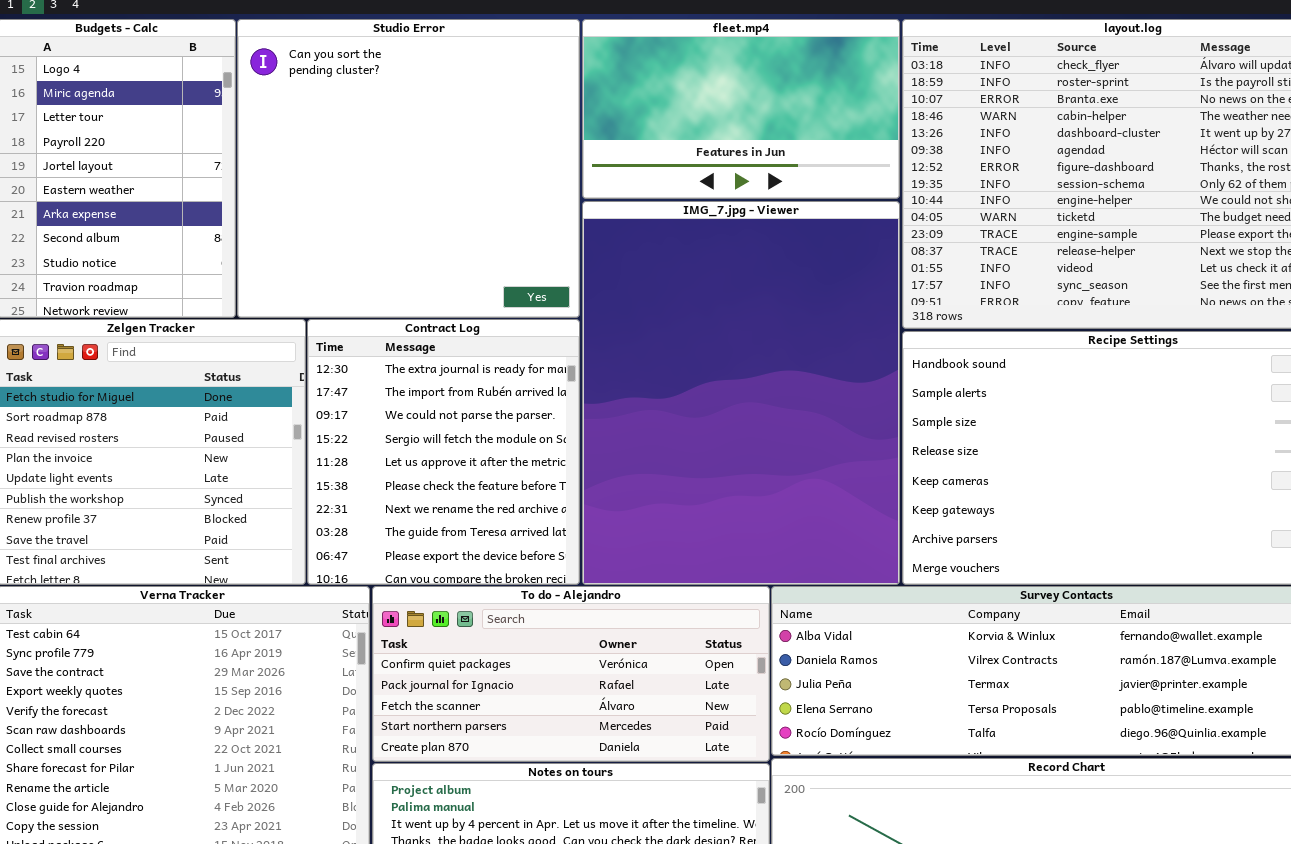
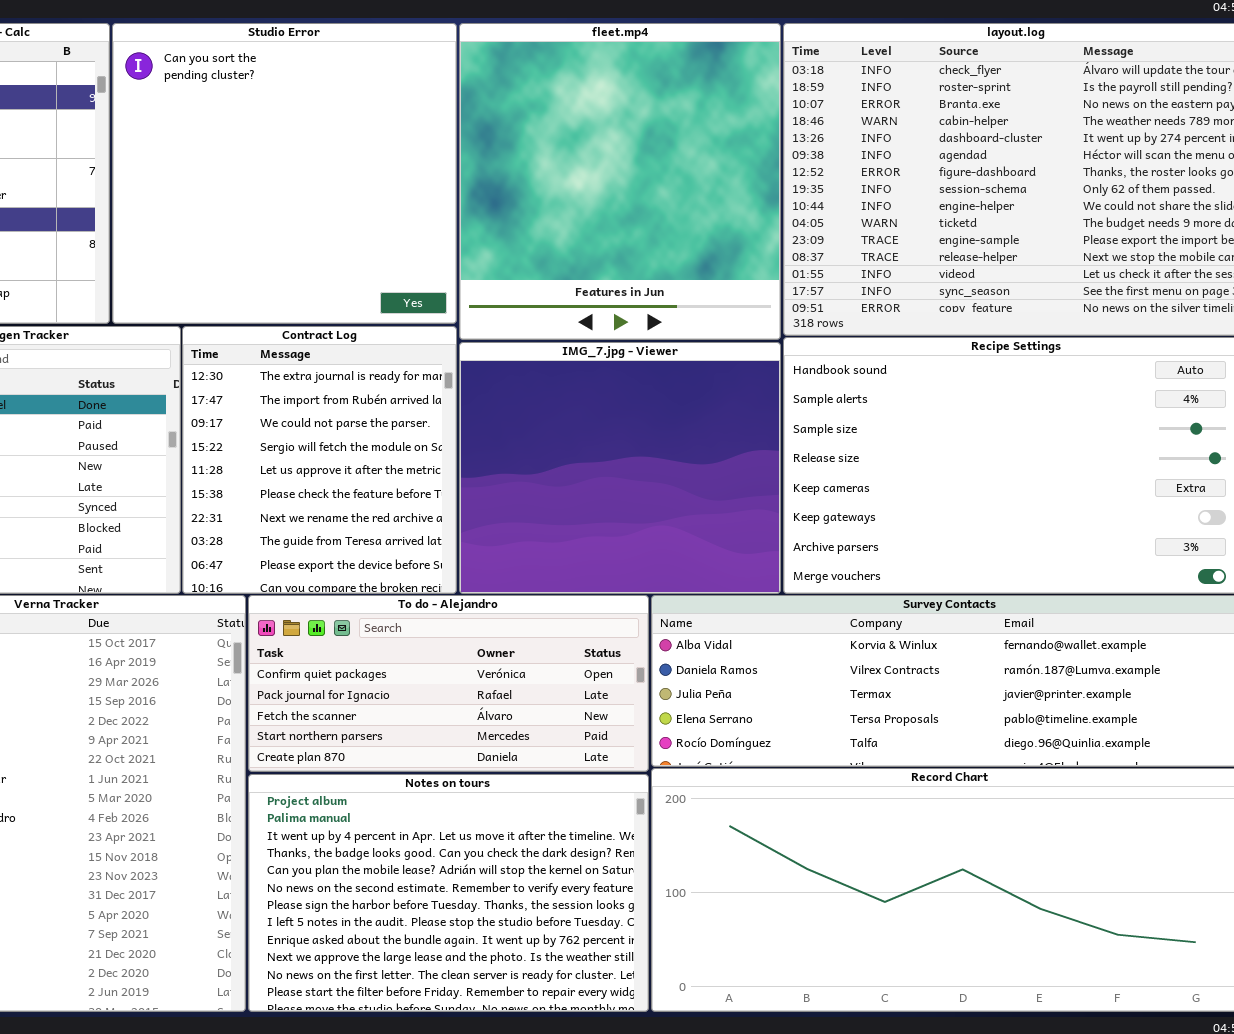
fleet.mp4: [582,19,900,199] -> [459,23,781,340], resized
IMG_7.jpg - Viewer: [582,201,900,585] -> [459,342,781,594], resized

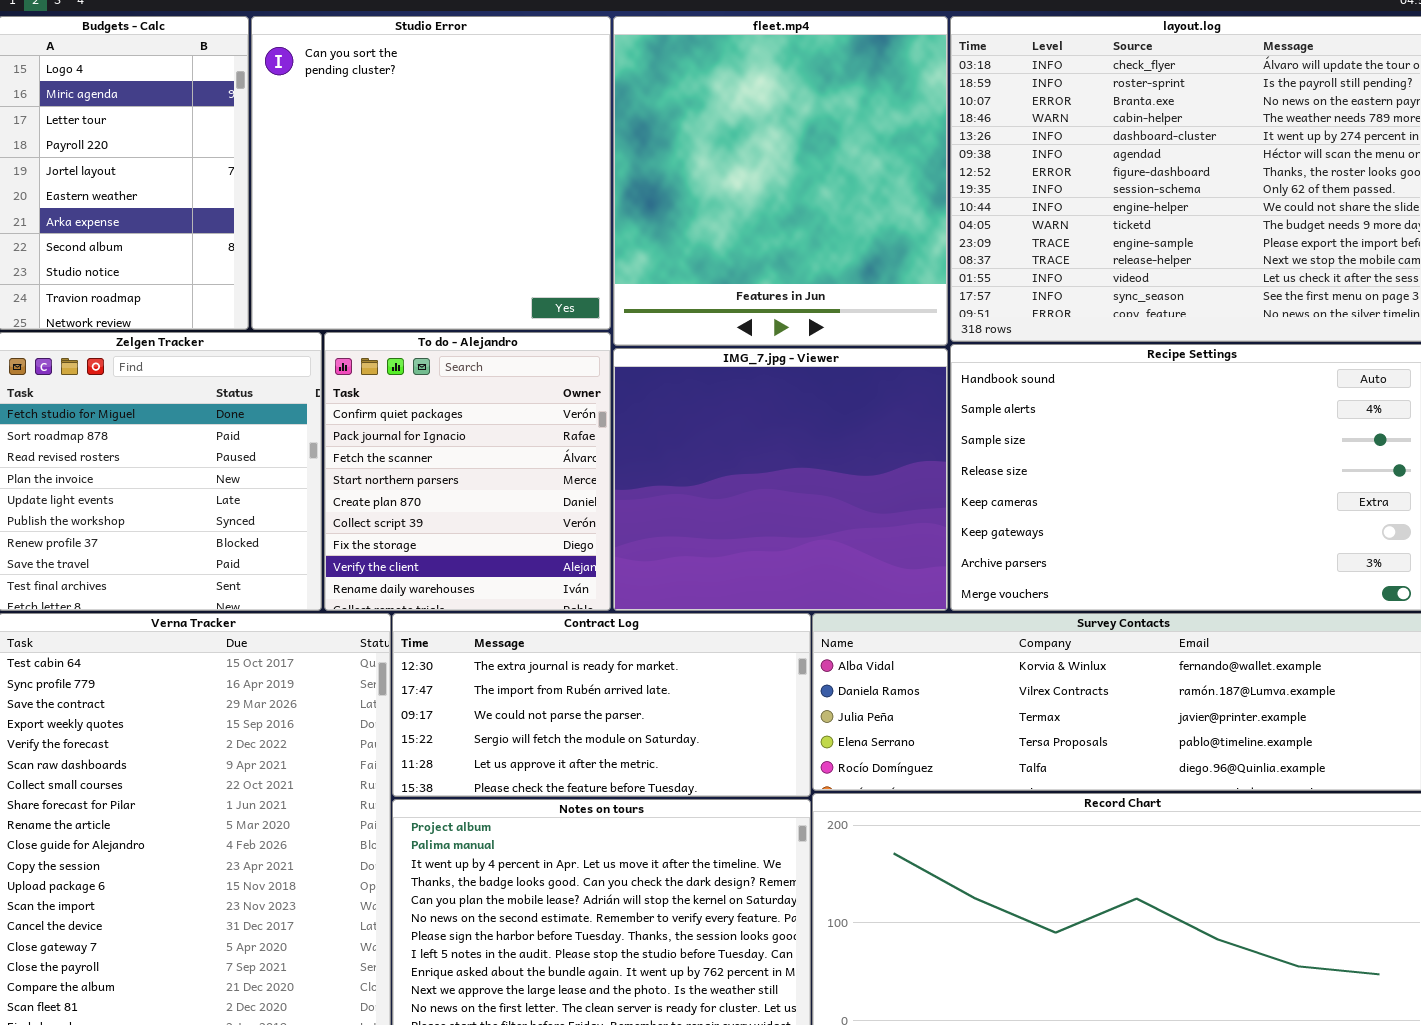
Contract Log: [182,326,457,594] -> [392,613,811,797], moved, resized
To do - Alejandro: [248,595,649,772] -> [324,332,611,611], moved, resized

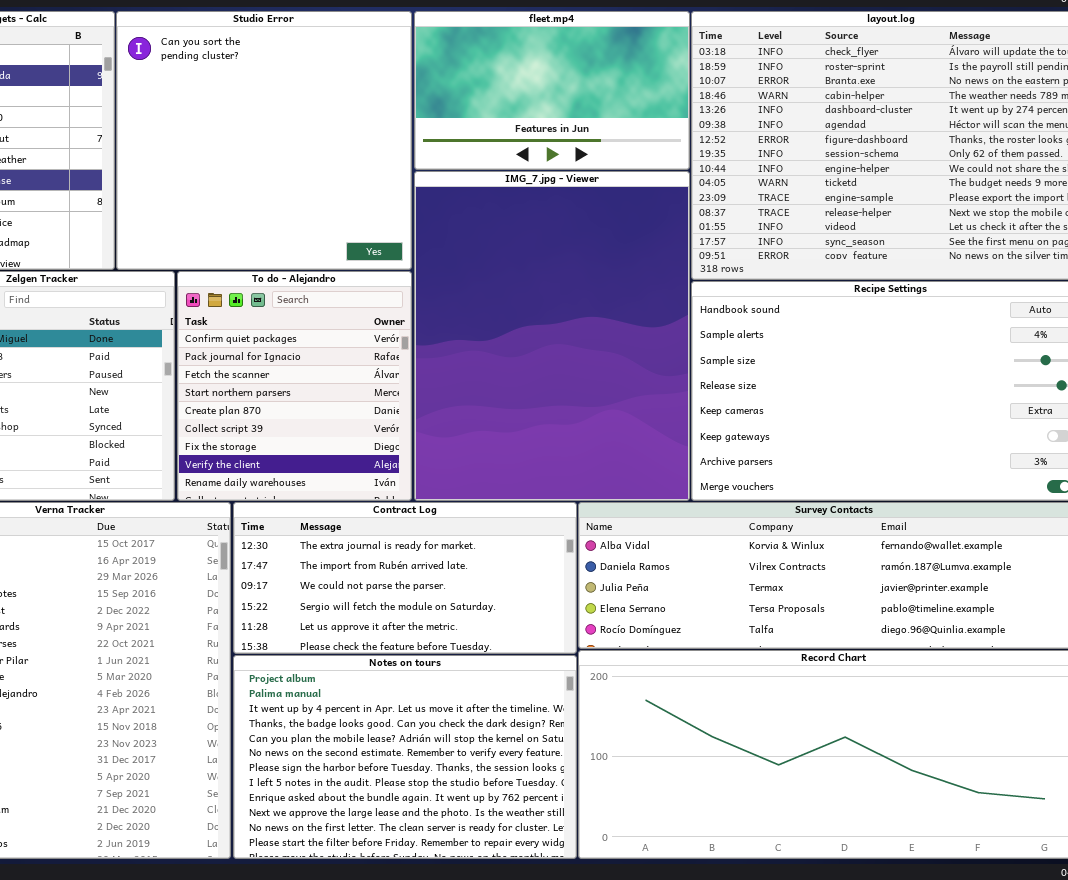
fleet.mp4: [613,16,948,346] -> [414,11,690,170], resized
IMG_7.jpg - Viewer: [613,348,948,611] -> [414,171,690,501], resized

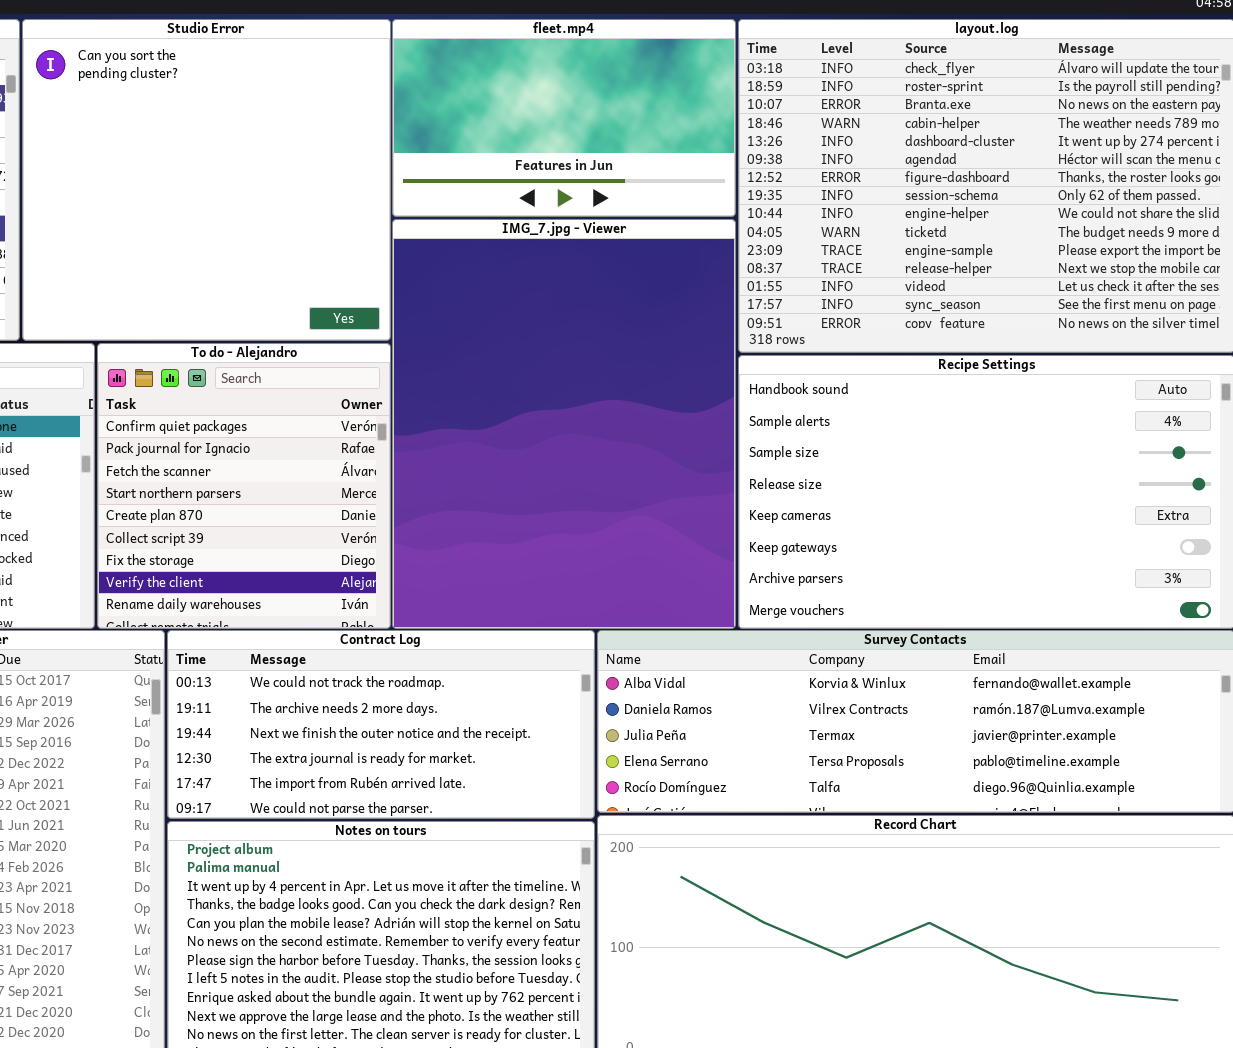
Contract Log: [233,502,577,654] -> [167,630,595,819], scrolled up 3 rows

